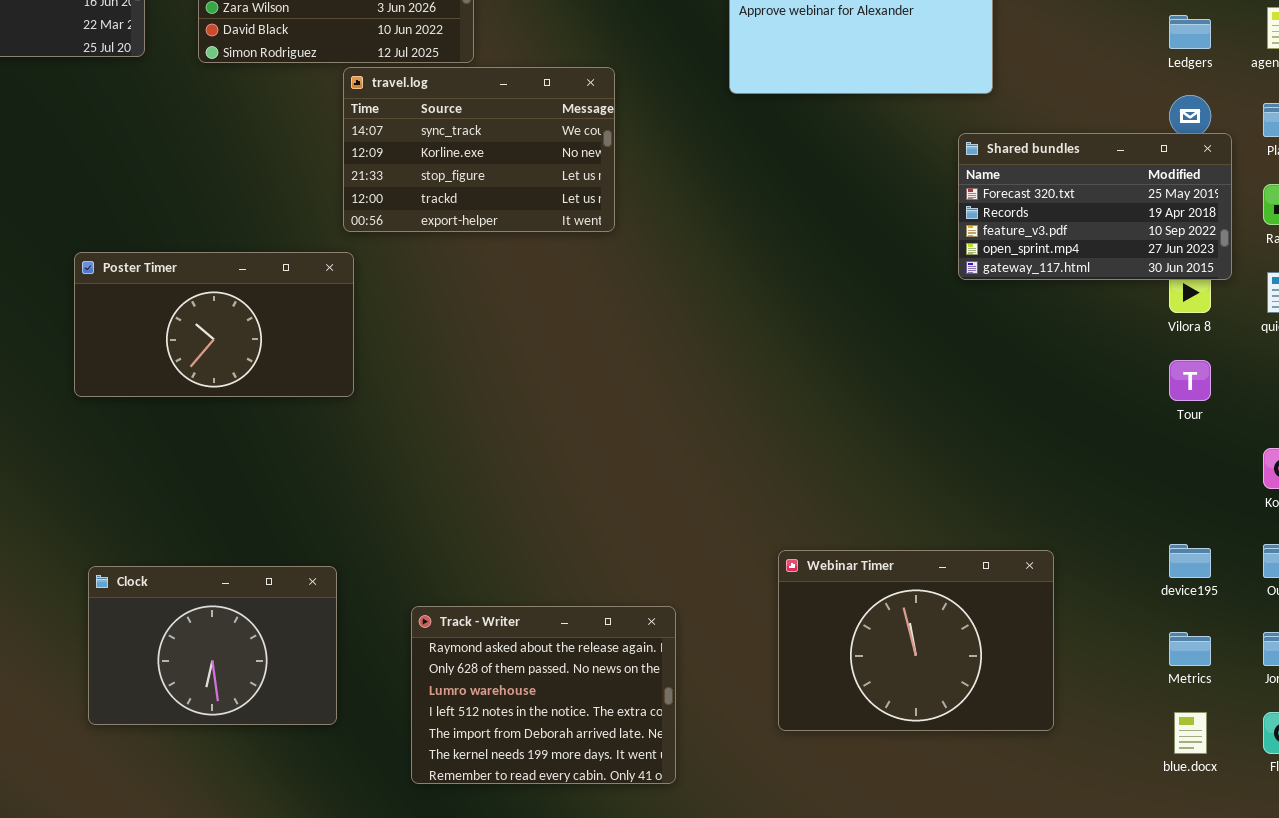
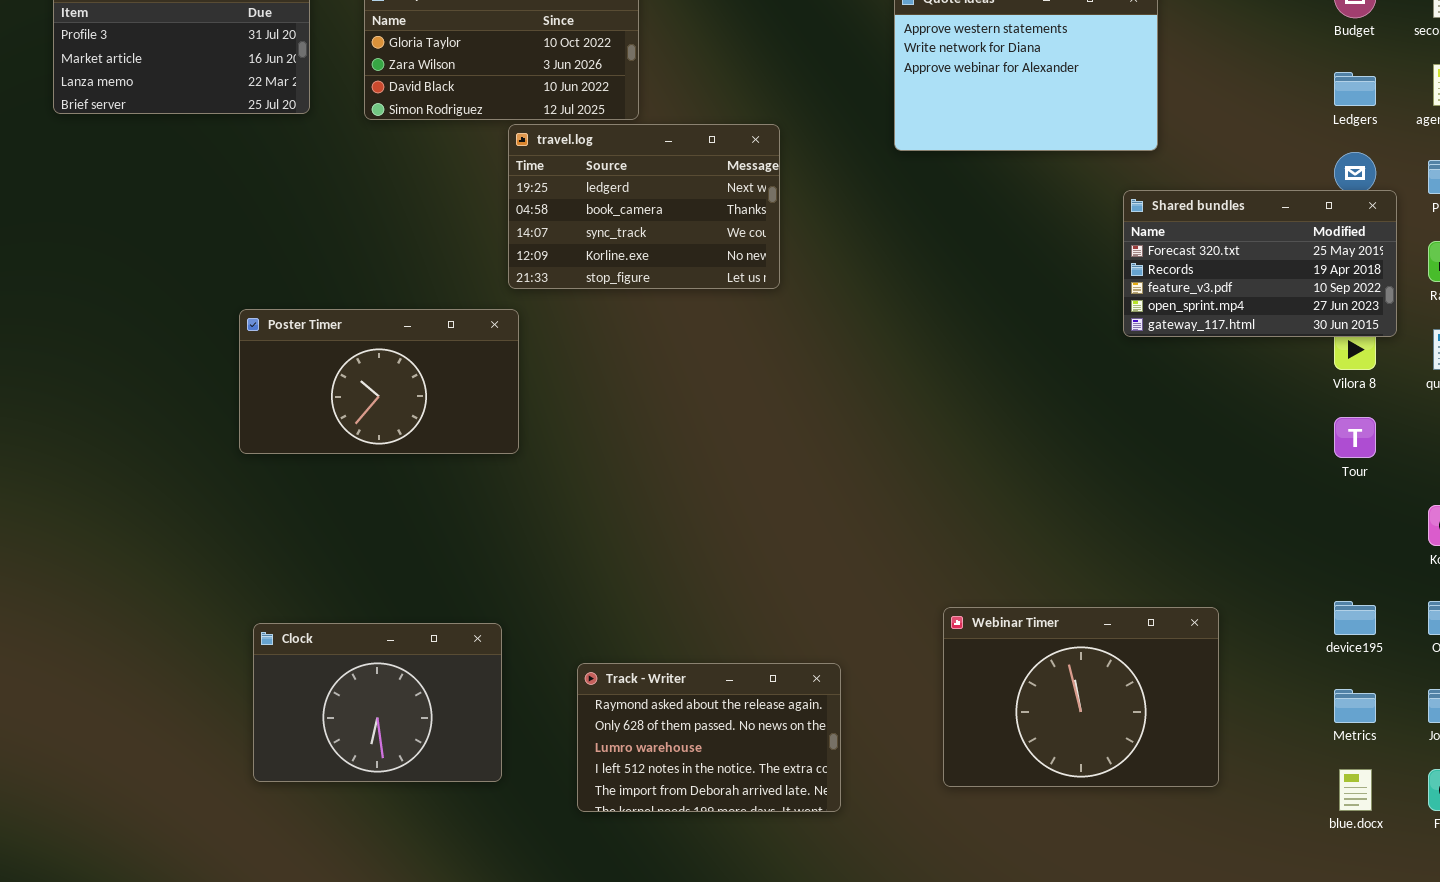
travel.log: [343,67,615,232] -> [508,124,780,289], scrolled up 2 rows
Track - Writer: [411,606,676,784] -> [577,663,841,812], resized

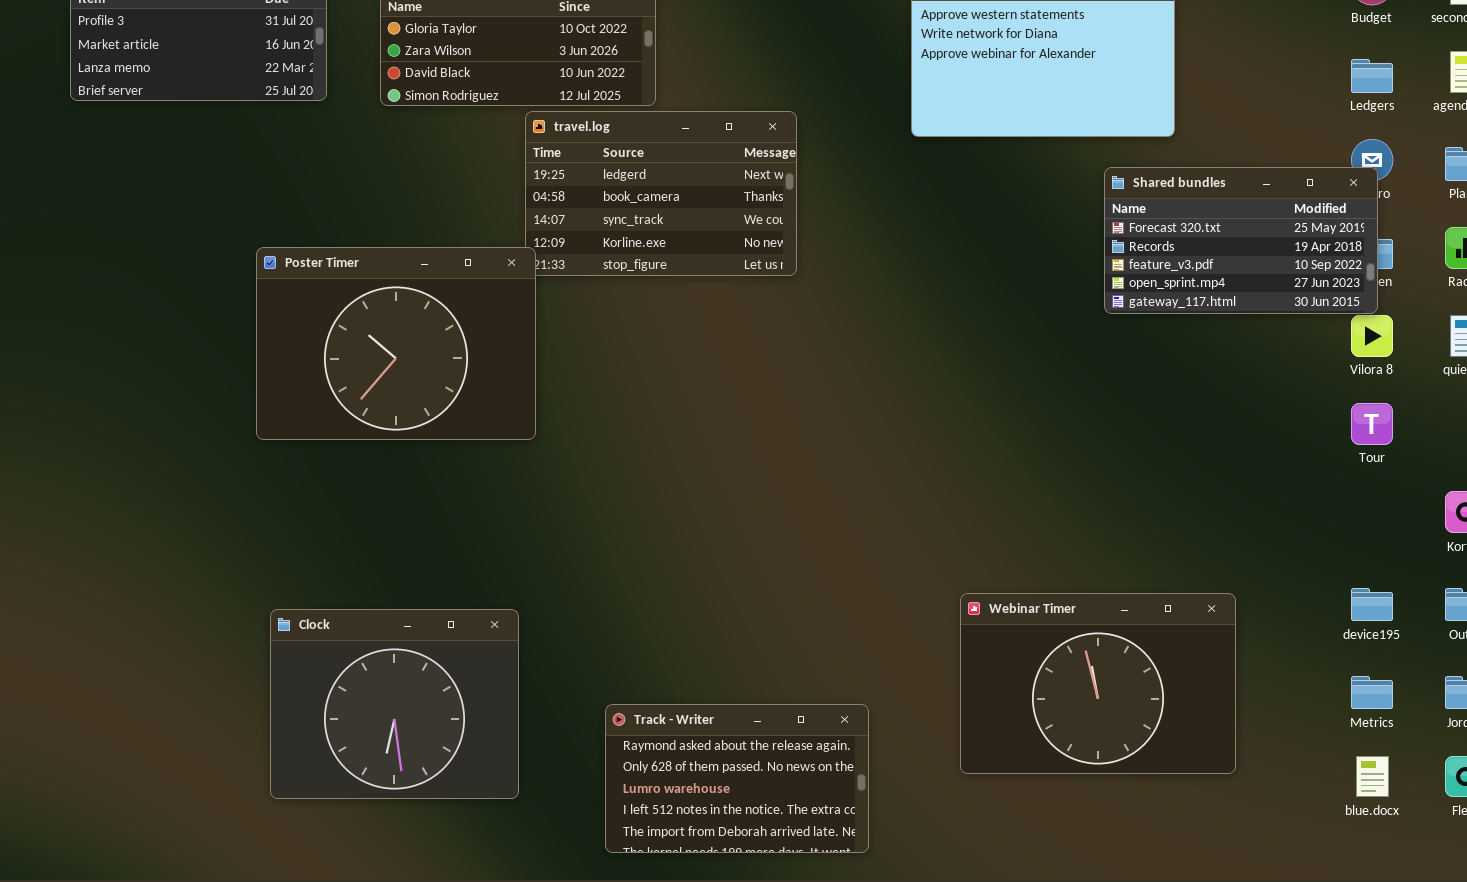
Shared bundles: [1123,190,1397,337] -> [1104,167,1378,314], moved
Poster Timer: [239,309,519,454] -> [256,247,536,440], resized
Clock: [253,623,502,782] -> [270,609,519,799], resized
Track - Writer: [577,663,841,812] -> [605,704,869,853], moved

